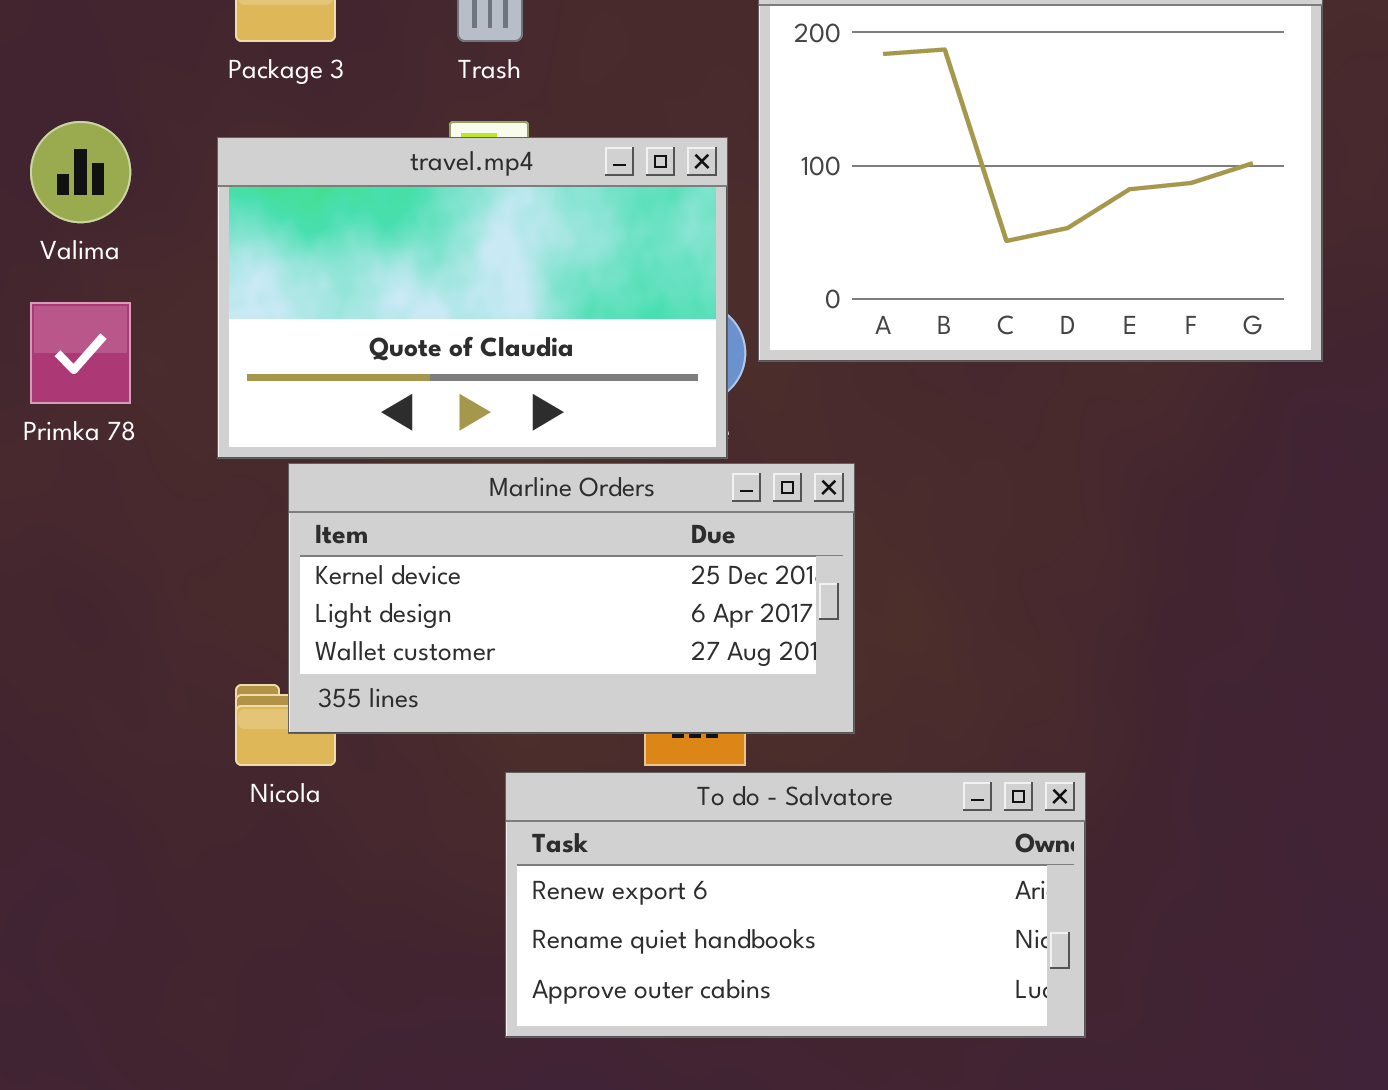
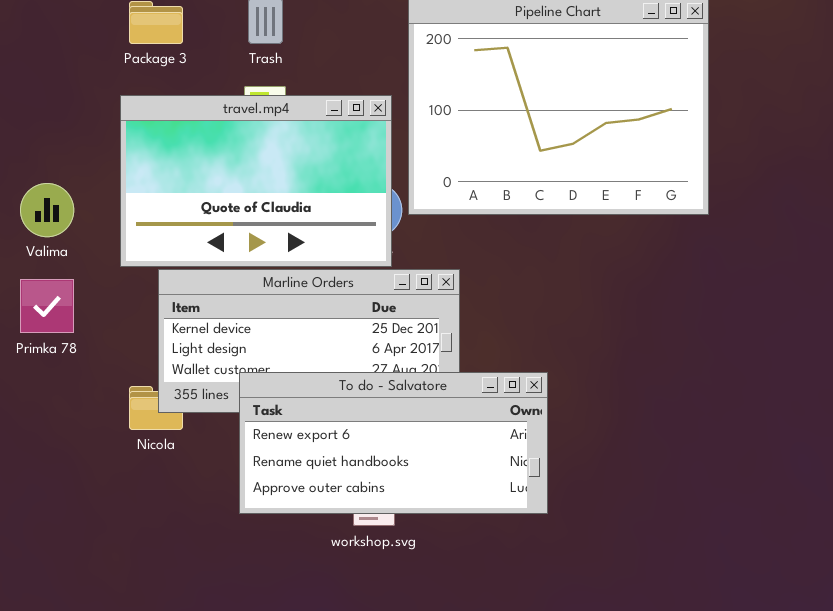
Valima: [30,121,131,223] -> [20,183,74,237], moved
Primka 78: [30,302,131,404] -> [20,279,74,333], moved
To do - Salvatore: [505,772,1086,1038] -> [239,372,548,514], moved

